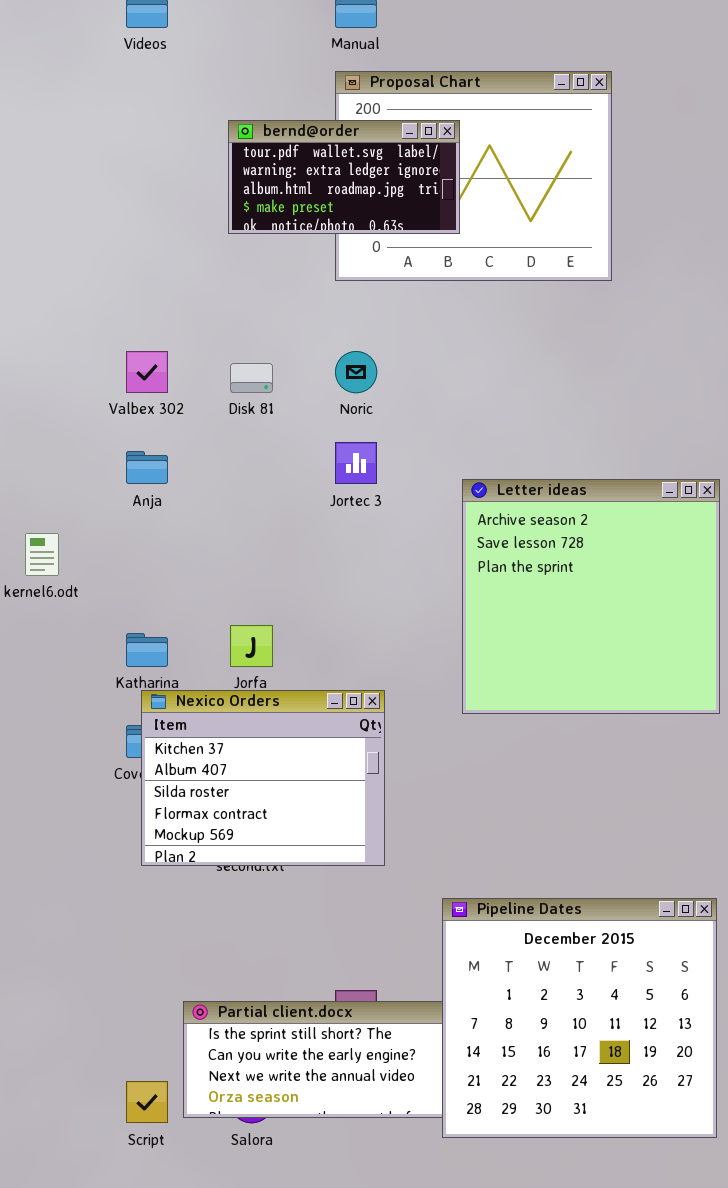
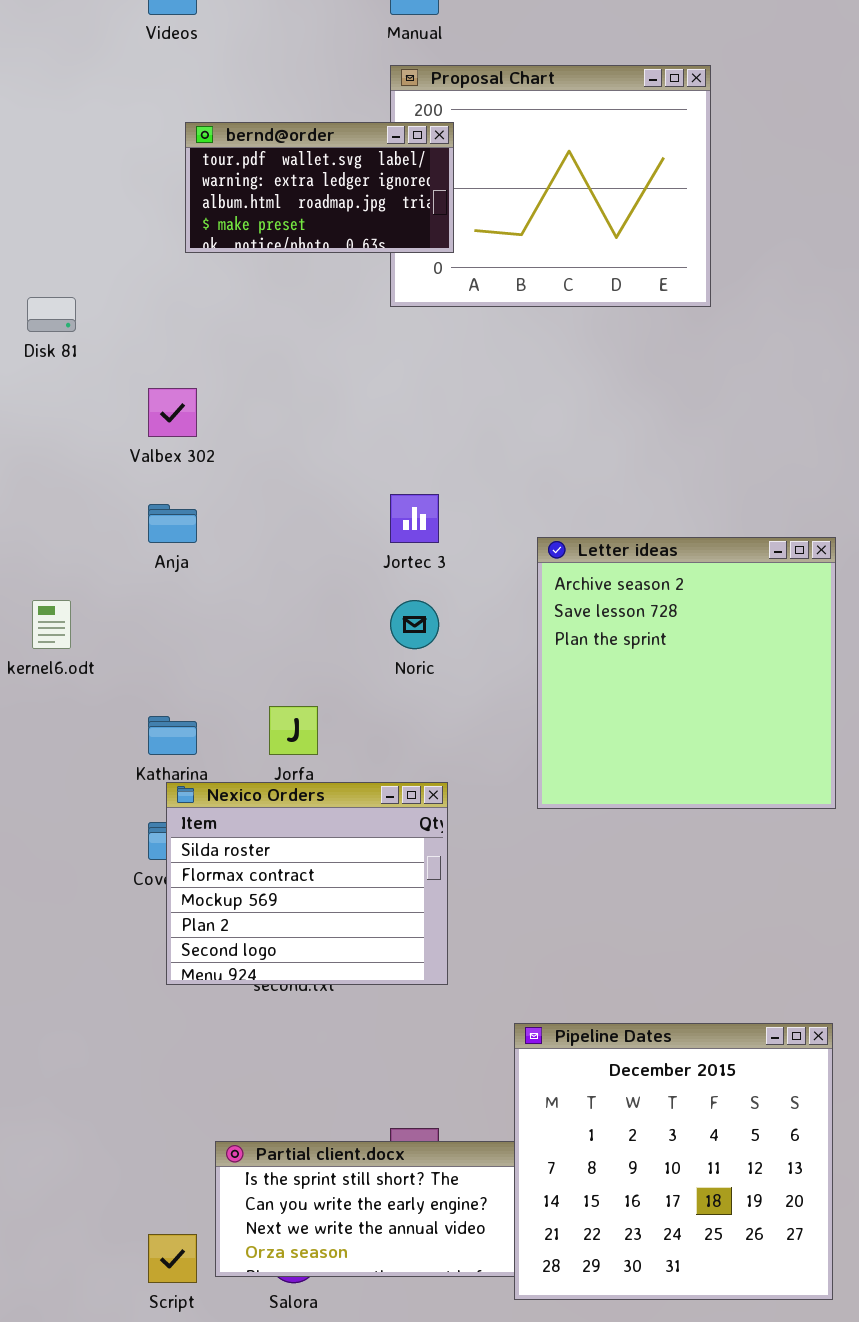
bernd@order: [228,120,460,234] -> [185,122,454,253], moved
Noric: [335,351,377,393] -> [390,600,439,649], moved
Disk 81: [230,363,273,393] -> [27,297,76,332], moved
Nexico Orders: [141,690,385,866] -> [166,782,448,985], scrolled down 2 rows

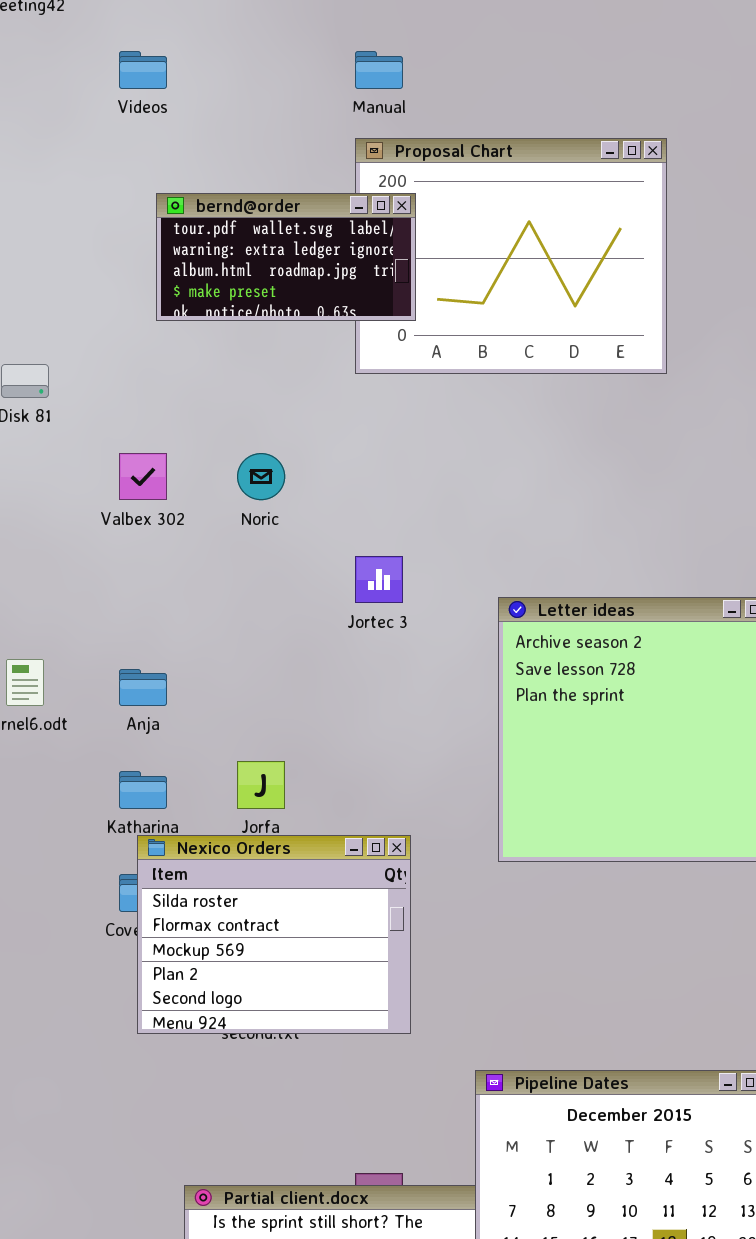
Anja: [148,504,197,543] -> [119,669,167,706], moved
Noric: [390,600,439,649] -> [237,453,285,500], moved

